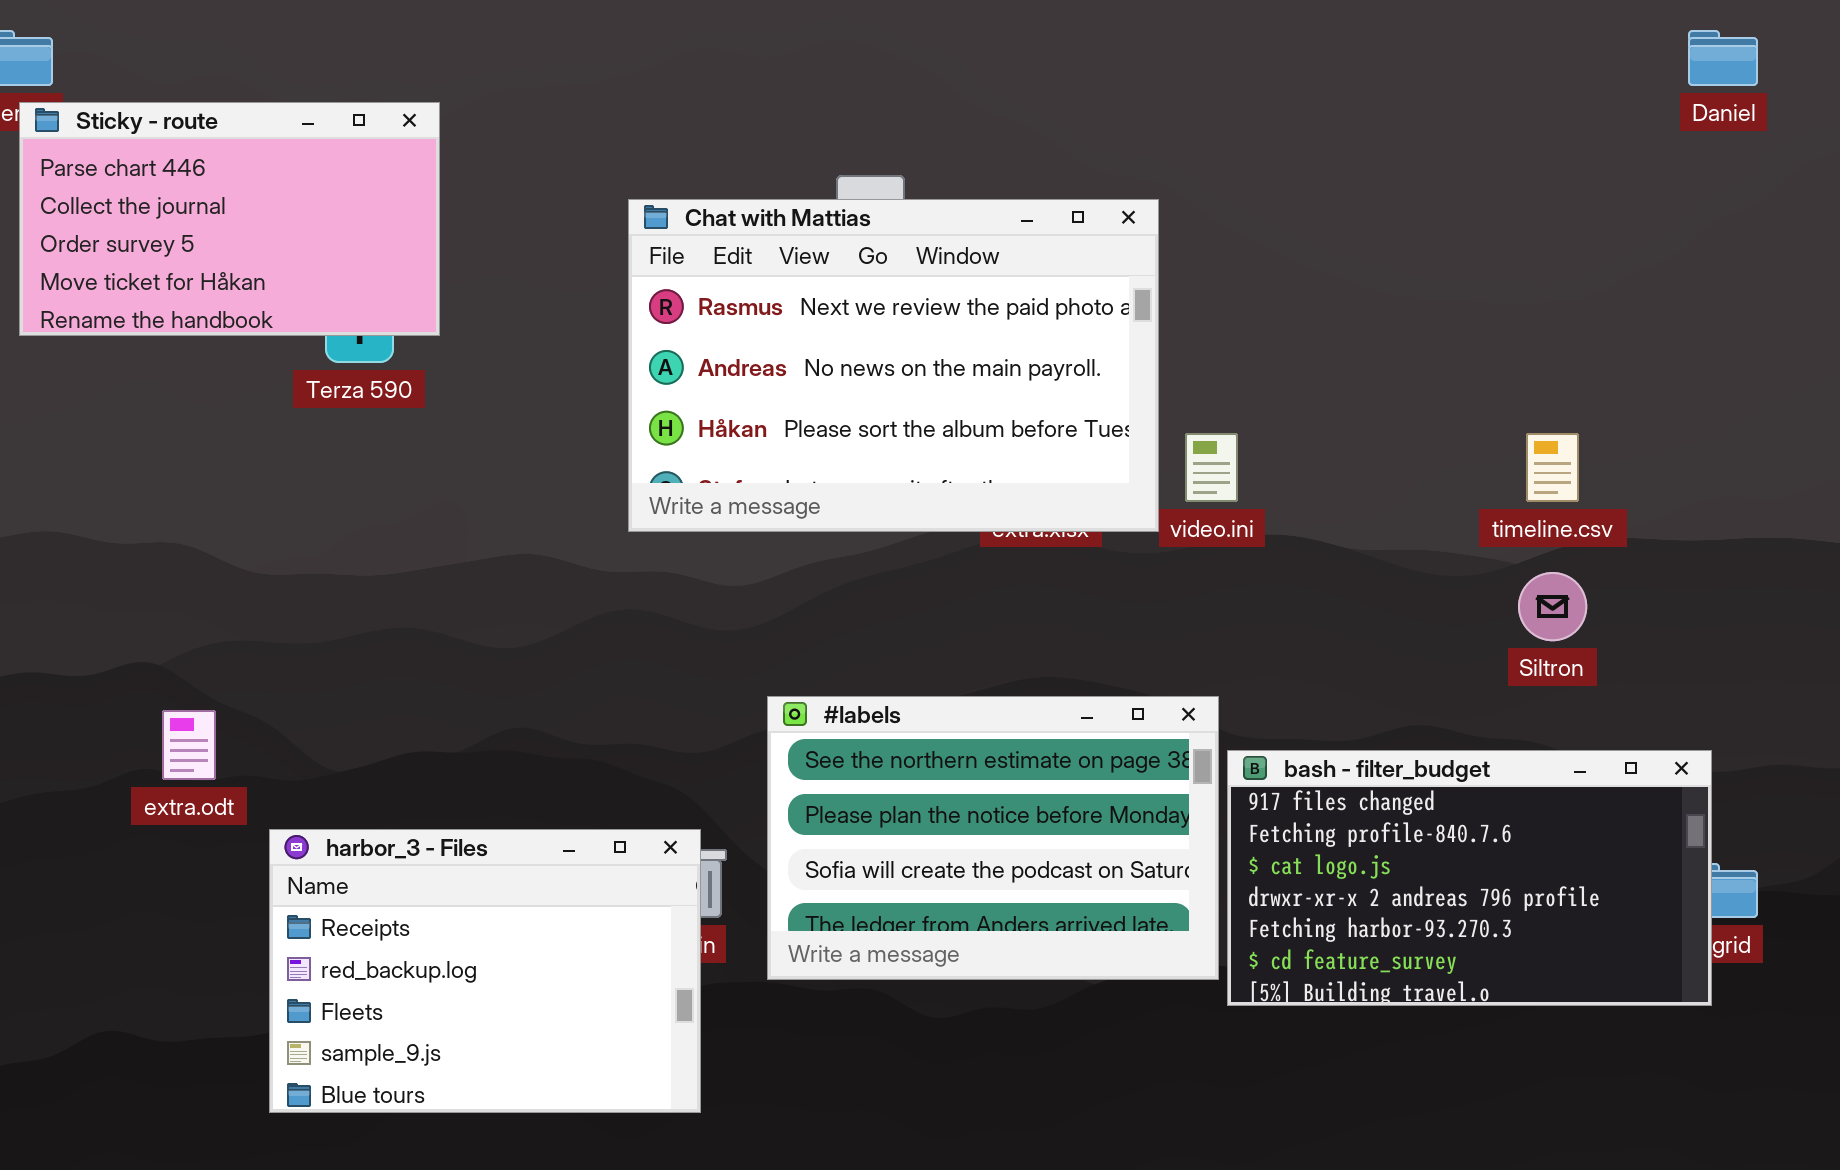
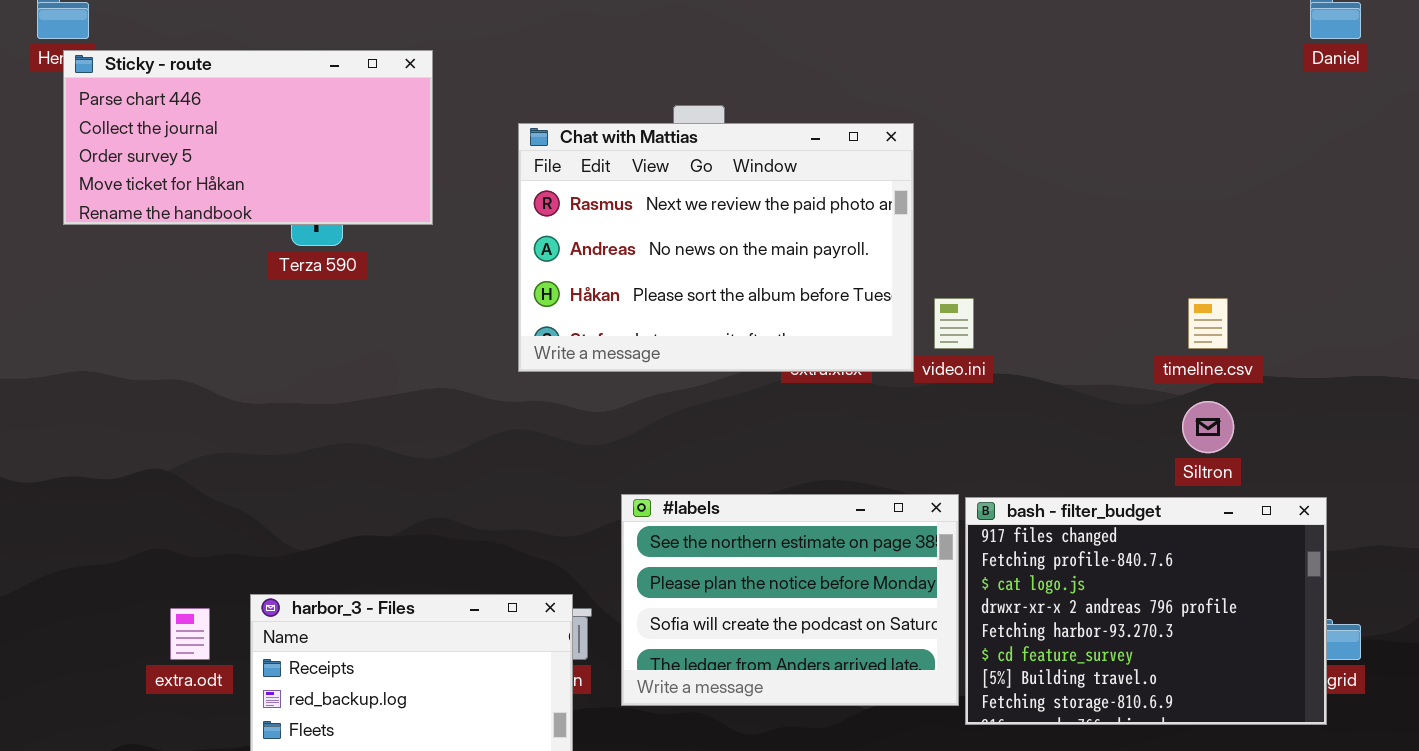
Sticky - route: [19,102,440,336] -> [63,50,433,225], resized
extra.odt: [162,710,216,780] -> [170,608,210,660], moved
bash - filter_budget: [1227,750,1712,1006] -> [965,497,1327,725], resized

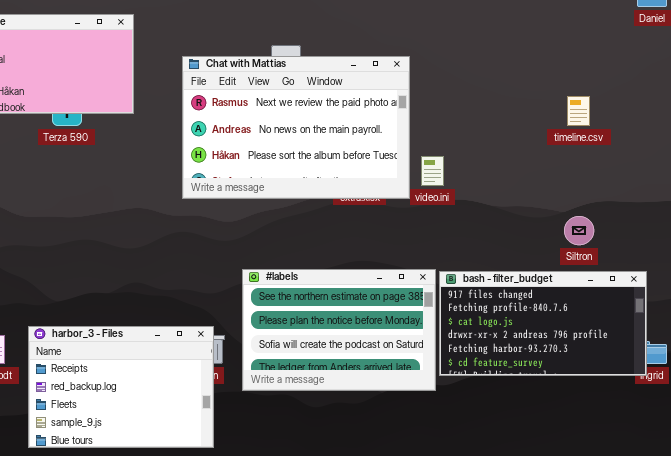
timeline.csv: [1188,298,1228,349] -> [567,96,590,126], moved
bash - filter_budget: [965,497,1327,725] -> [439,271,647,376], resized

